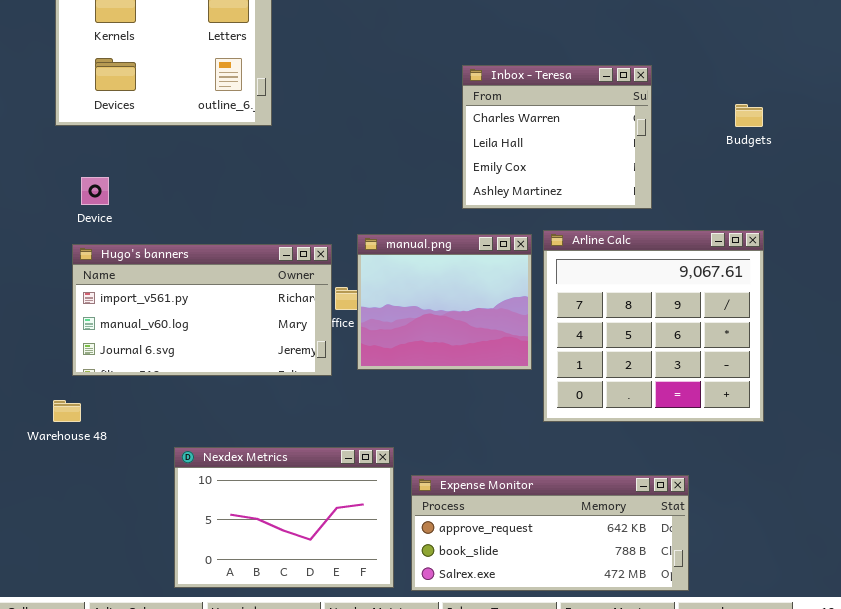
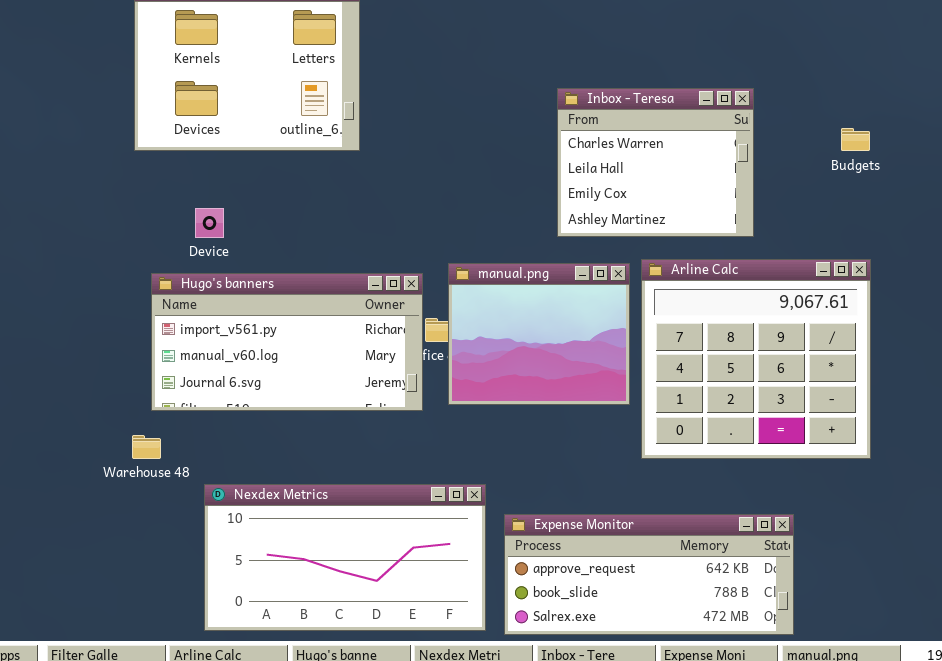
Device: [81,177,109,205] -> [195,208,224,238], moved
Nexdex Metrics: [174,447,394,588] -> [204,484,486,631], resized

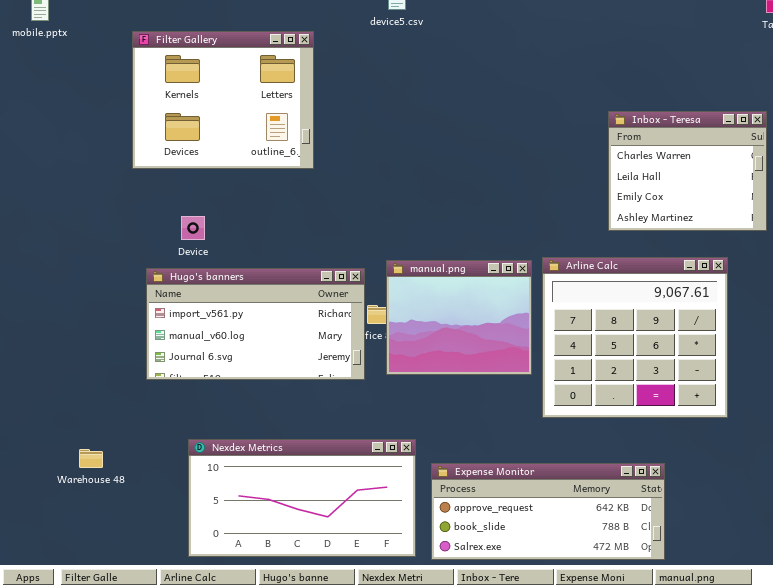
Inbox - Teresa: [557,88,754,237] -> [608,111,767,231], moved
Warehouse 48: [132,435,161,459] -> [79,449,103,468], moved

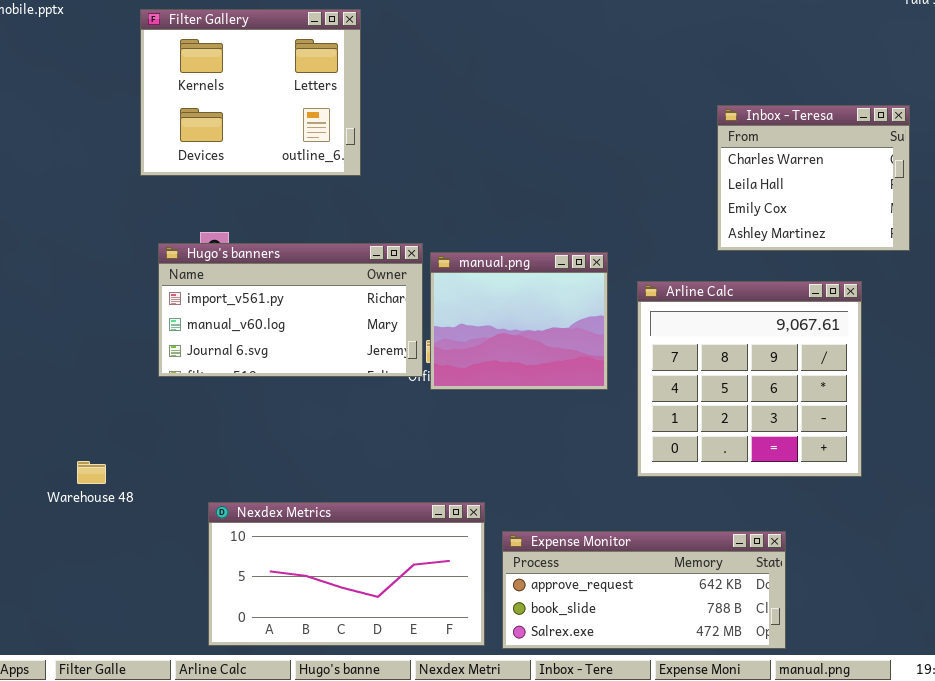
manual.png: [386,260,532,375] -> [430,252,608,390], moved
Hugo's banners: [146,268,365,380] -> [158,243,423,377], moved
Warehouse 48: [79,449,103,468] -> [77,461,106,484], moved

